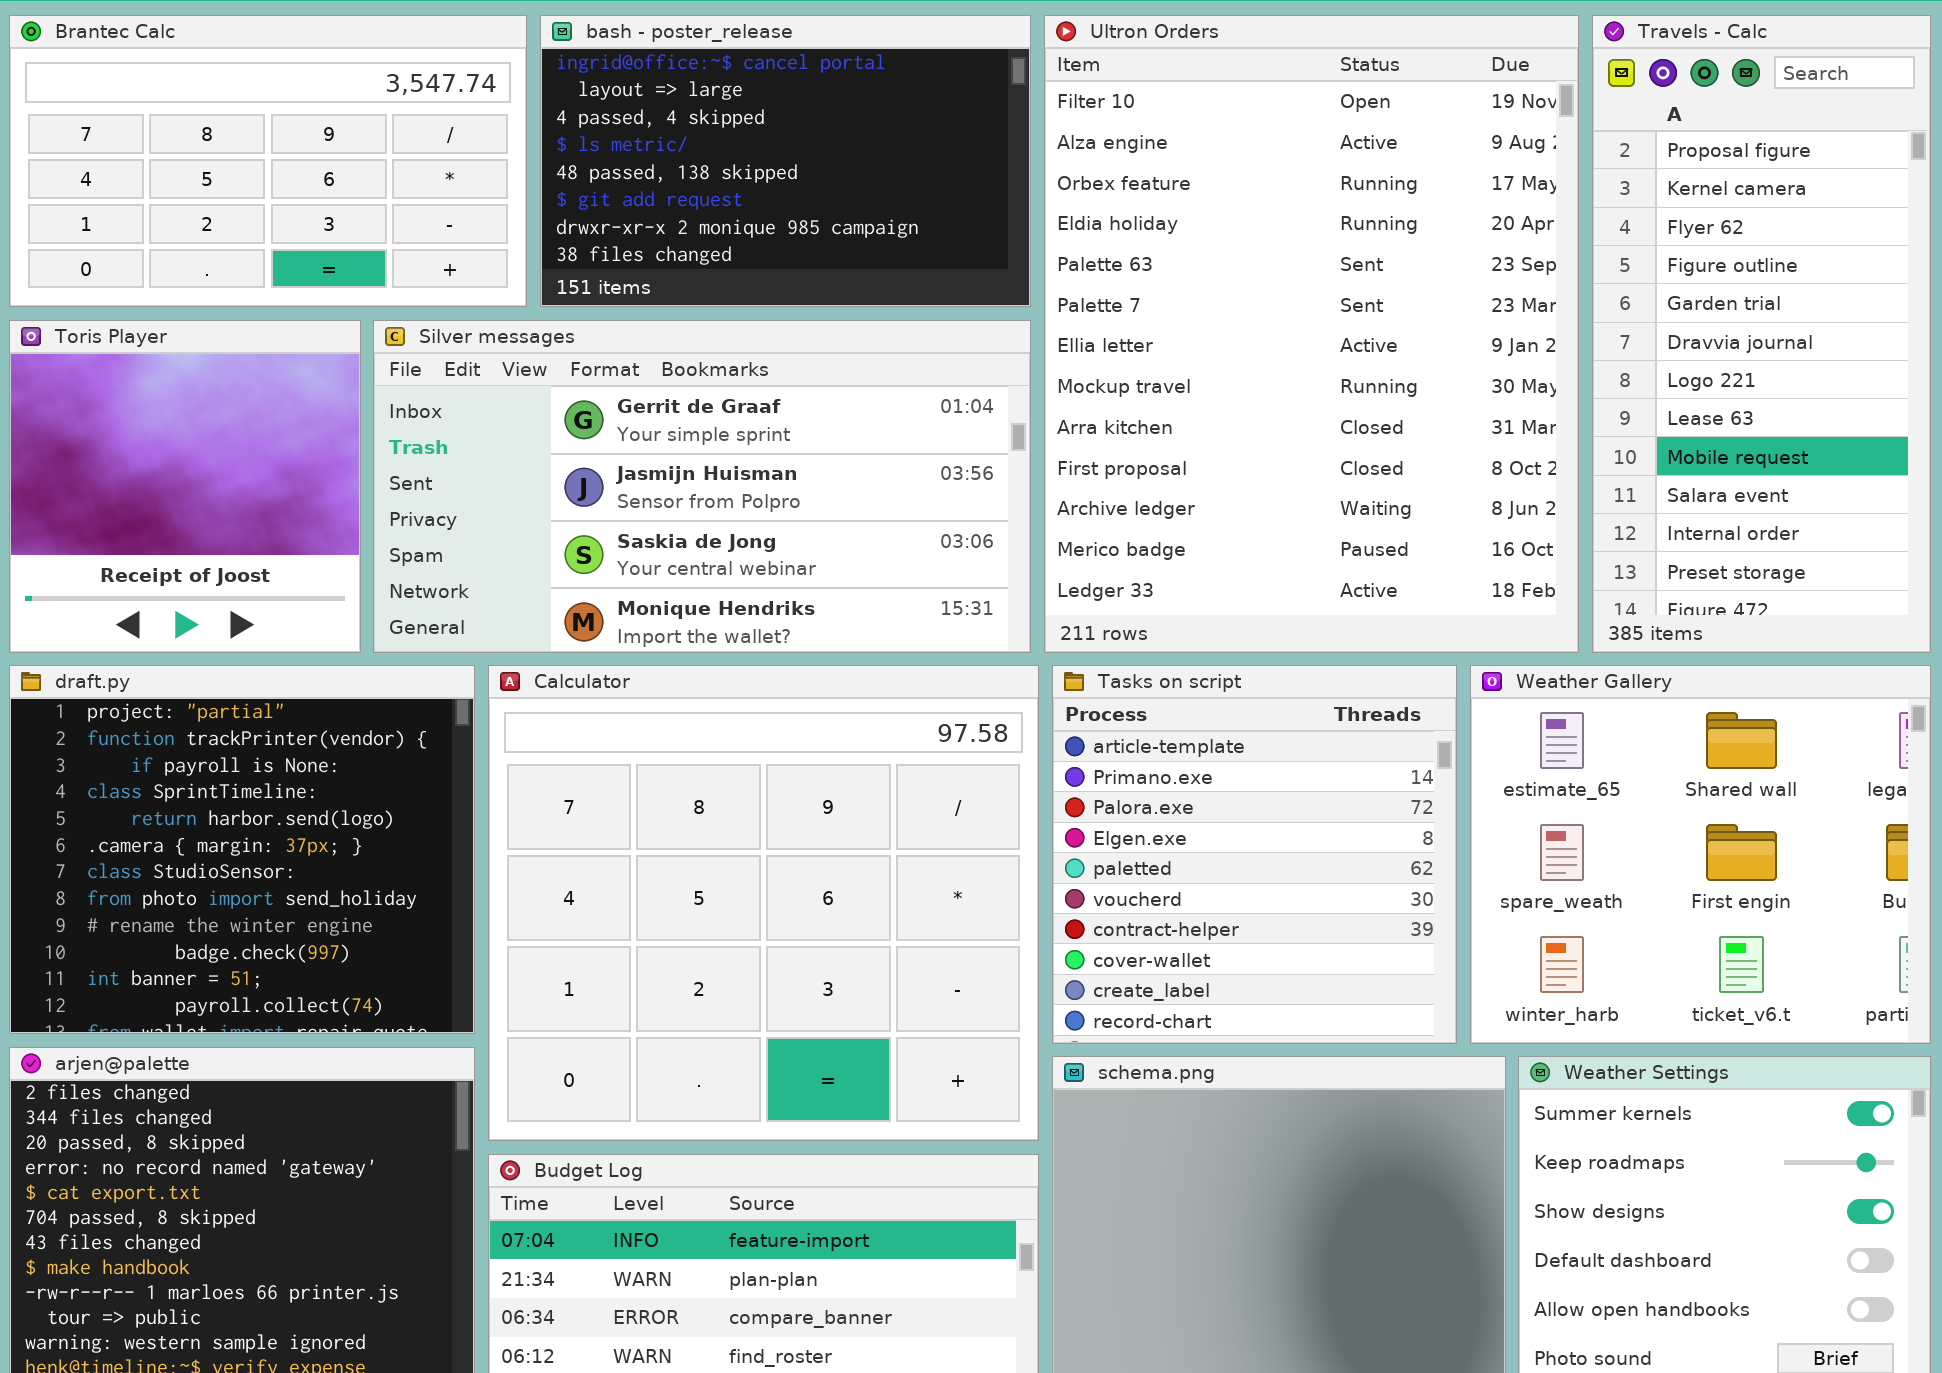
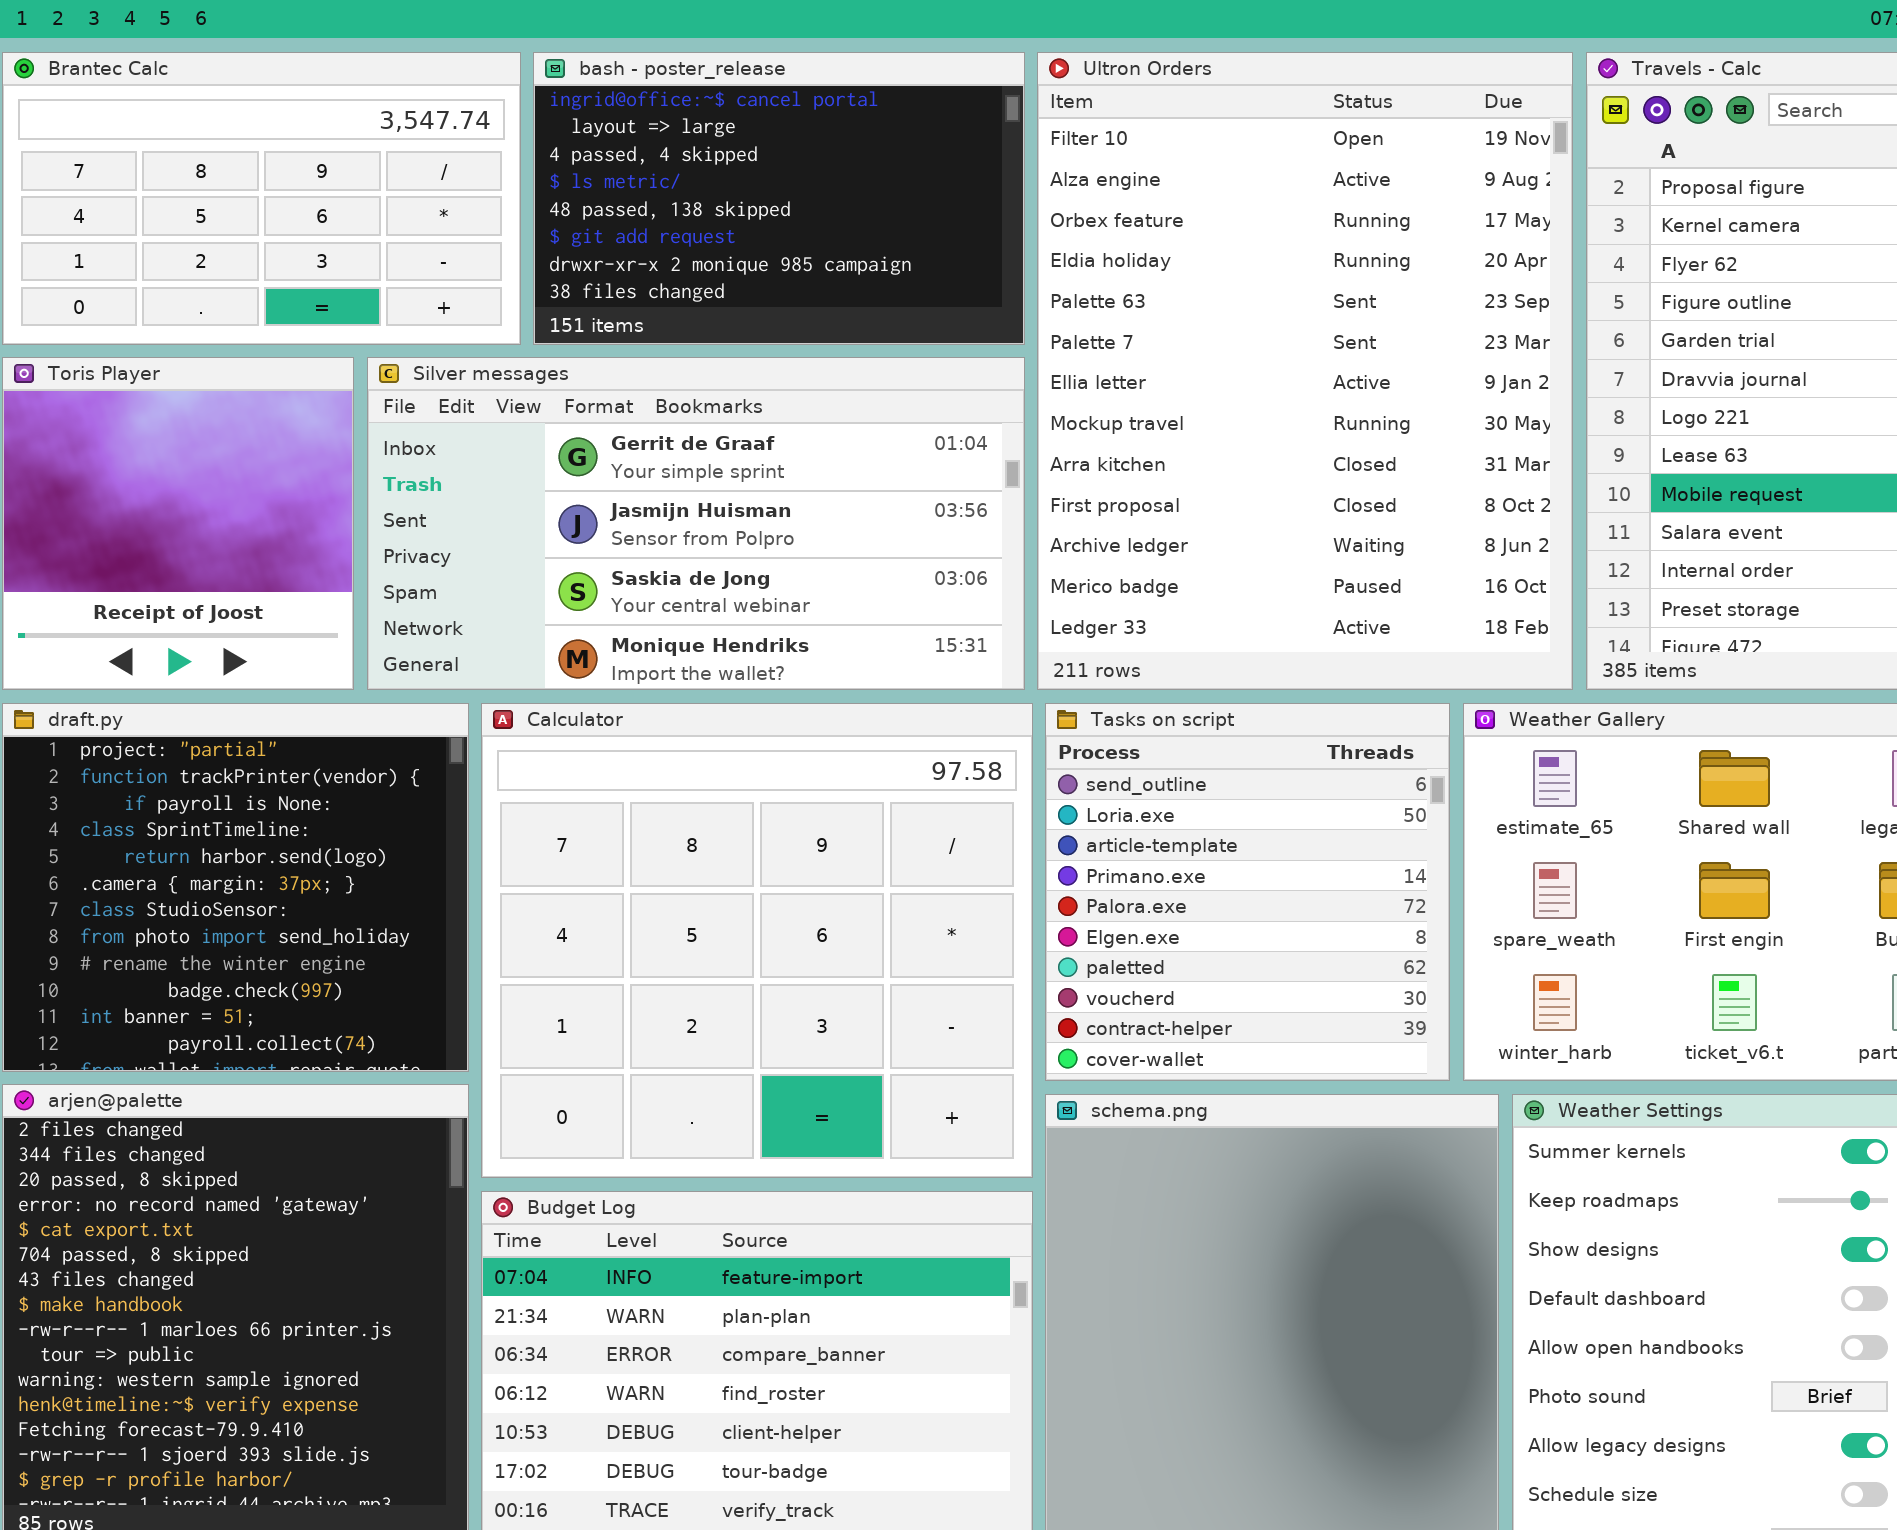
Tasks on script: [1052,665,1457,1044] -> [1045,703,1450,1081], scrolled up 2 rows

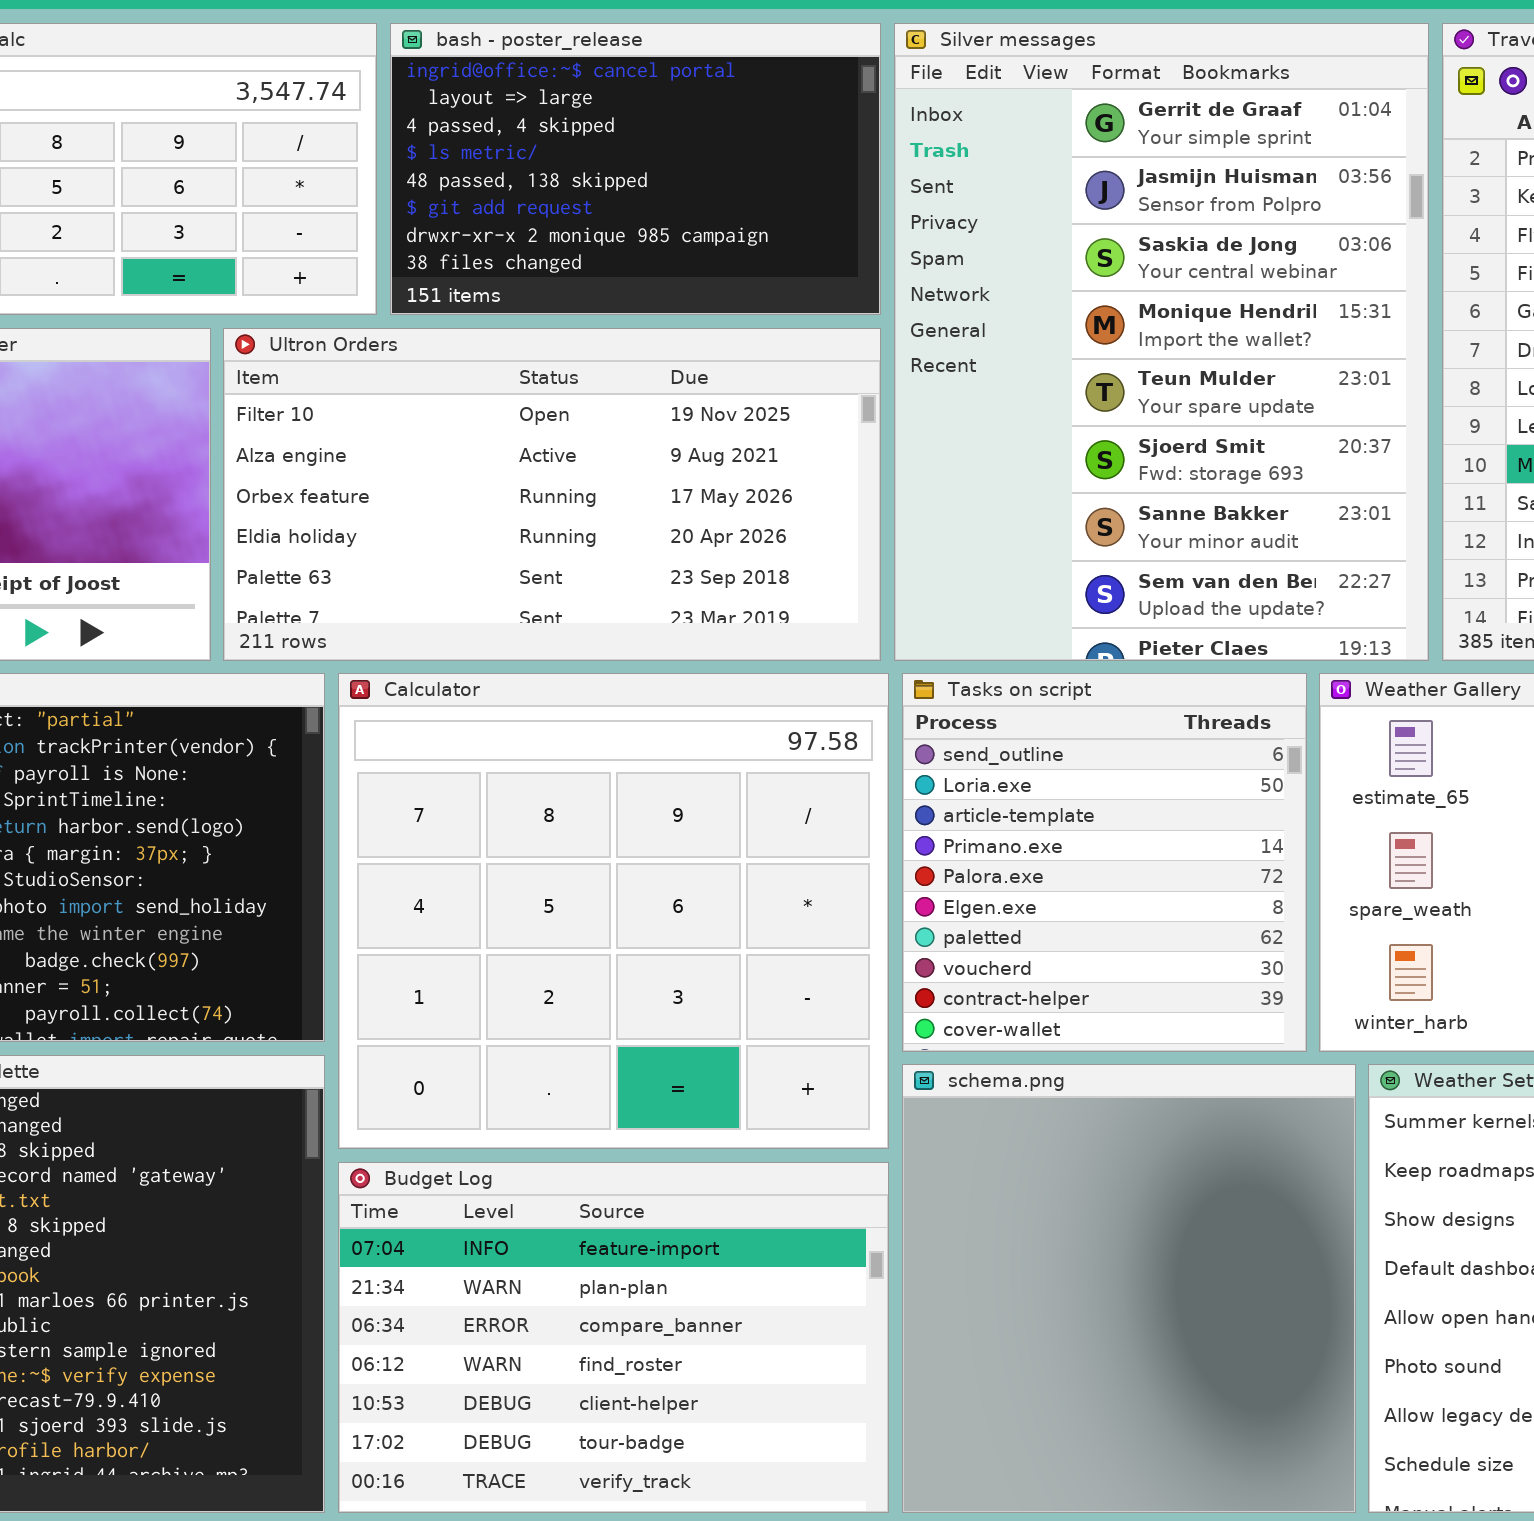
Ultron Orders: [1037,52,1573,690] -> [223,328,881,661], moved, resized
Silver messages: [367,357,1025,690] -> [894,23,1429,661], moved, resized

